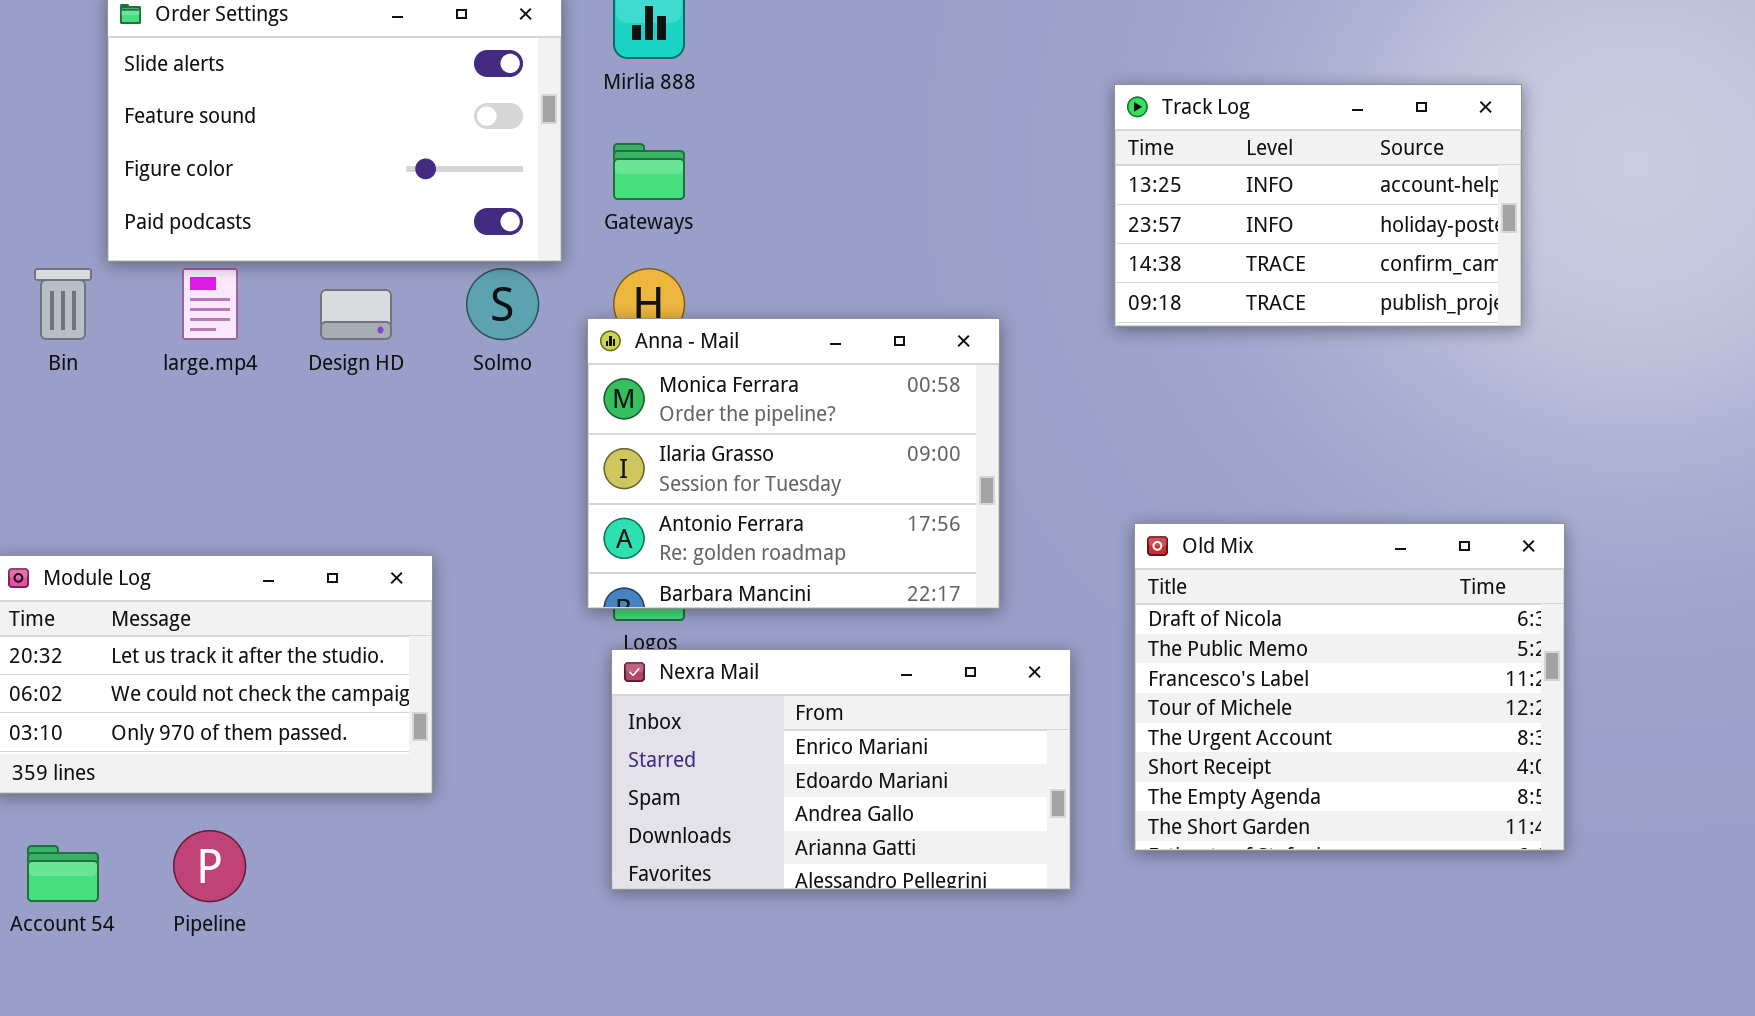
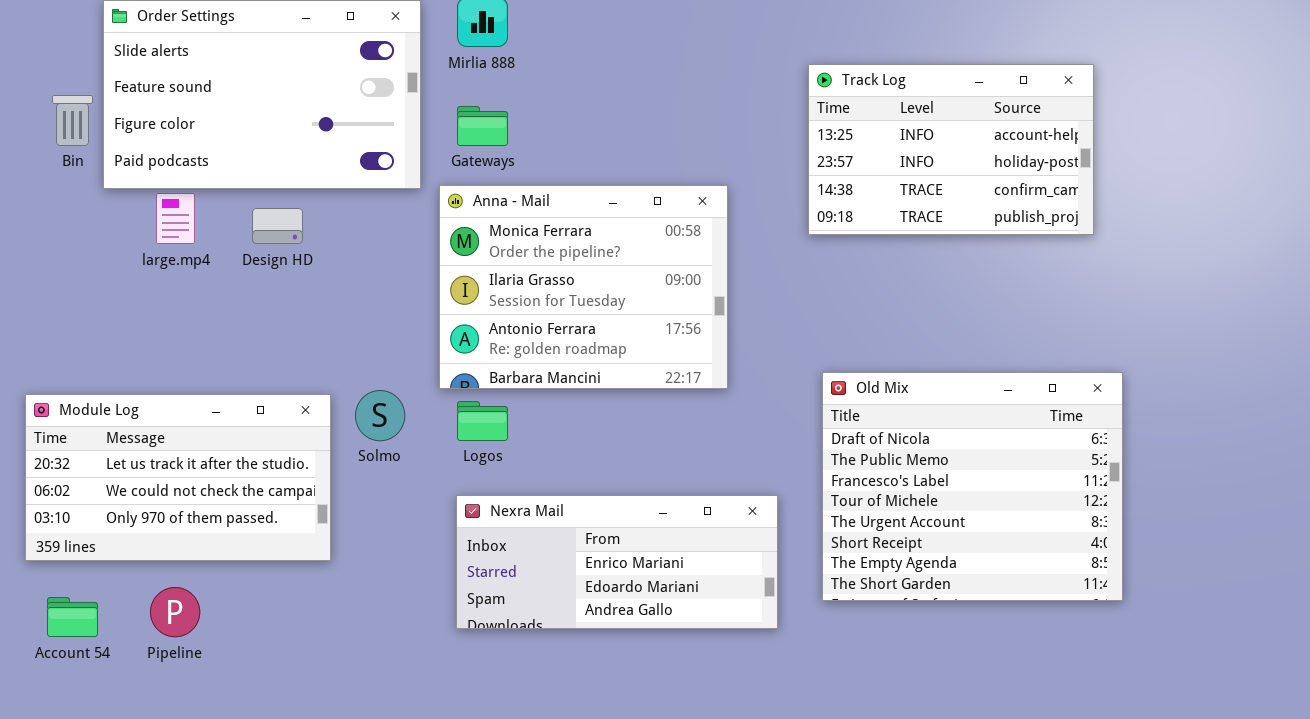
Bin: [34,268,92,340] -> [52,95,93,146], moved
Solmo: [466,268,539,340] -> [355,390,405,441], moved
Anna - Mail: [587,318,1000,609] -> [439,185,728,389], moved
Nexra Mail: [611,649,1071,890] -> [456,495,778,629], resized

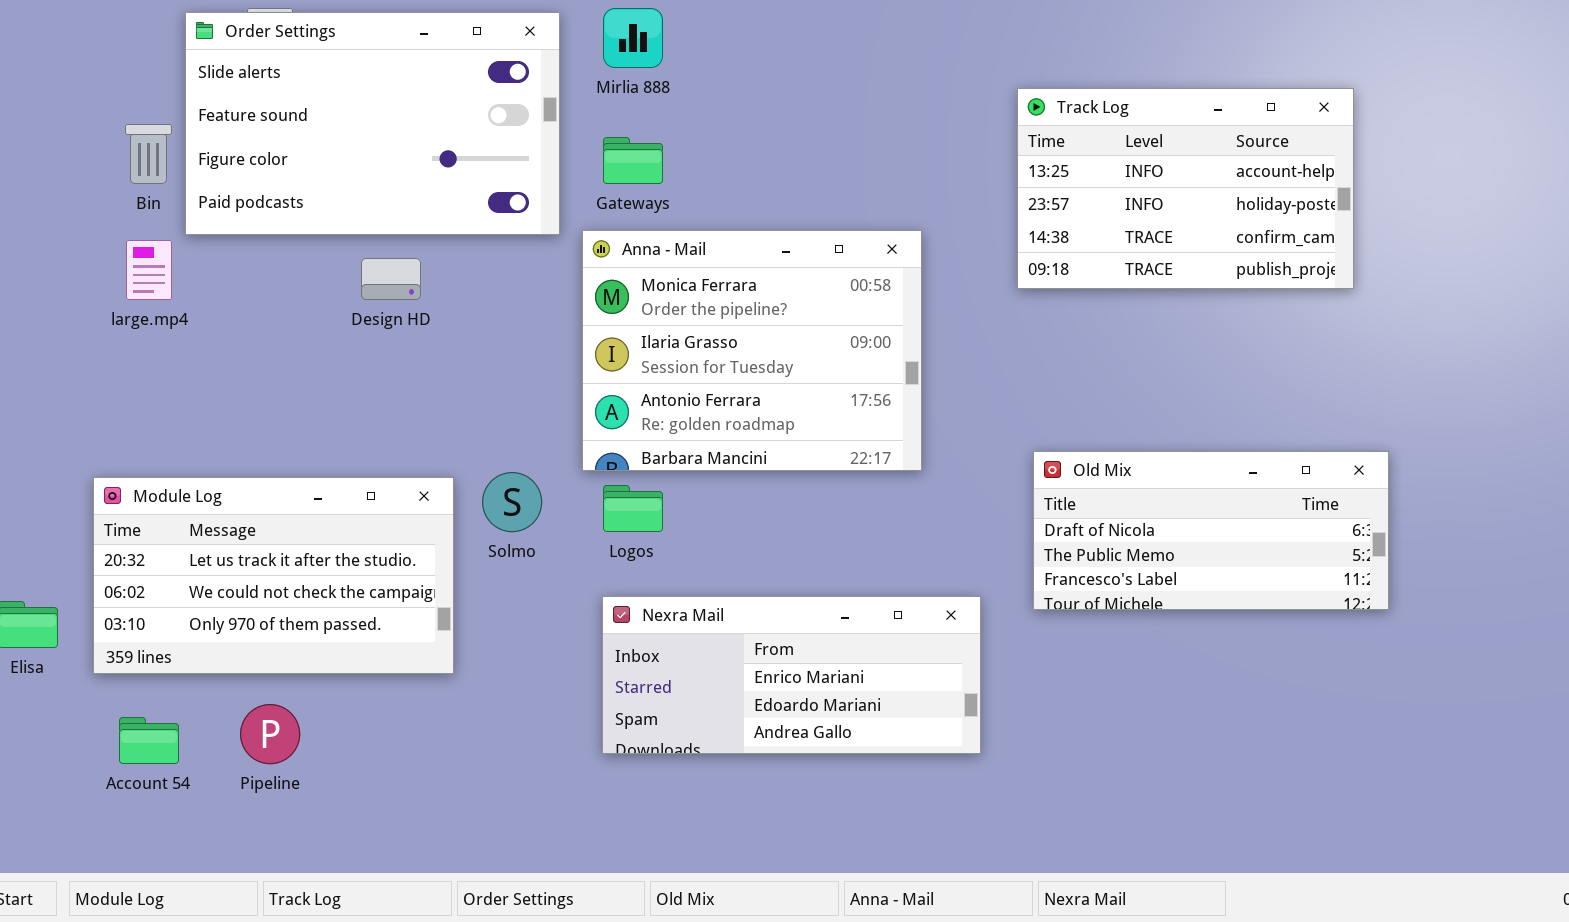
large.mp4: [156,193,195,244] -> [126,240,172,300], moved
Old Mix: [822,372,1123,601] -> [1033,451,1389,610], resized

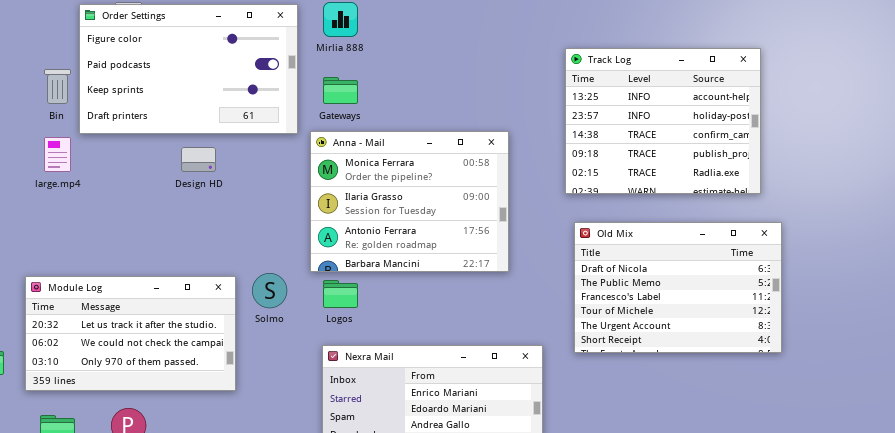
Order Settings: [185,12,560,235] -> [79,4,298,134], scrolled down 2 rows
Track Log: [1017,88,1354,289] -> [565,48,761,194], resized
Old Mix: [1033,451,1389,610] -> [574,222,782,353], resized

